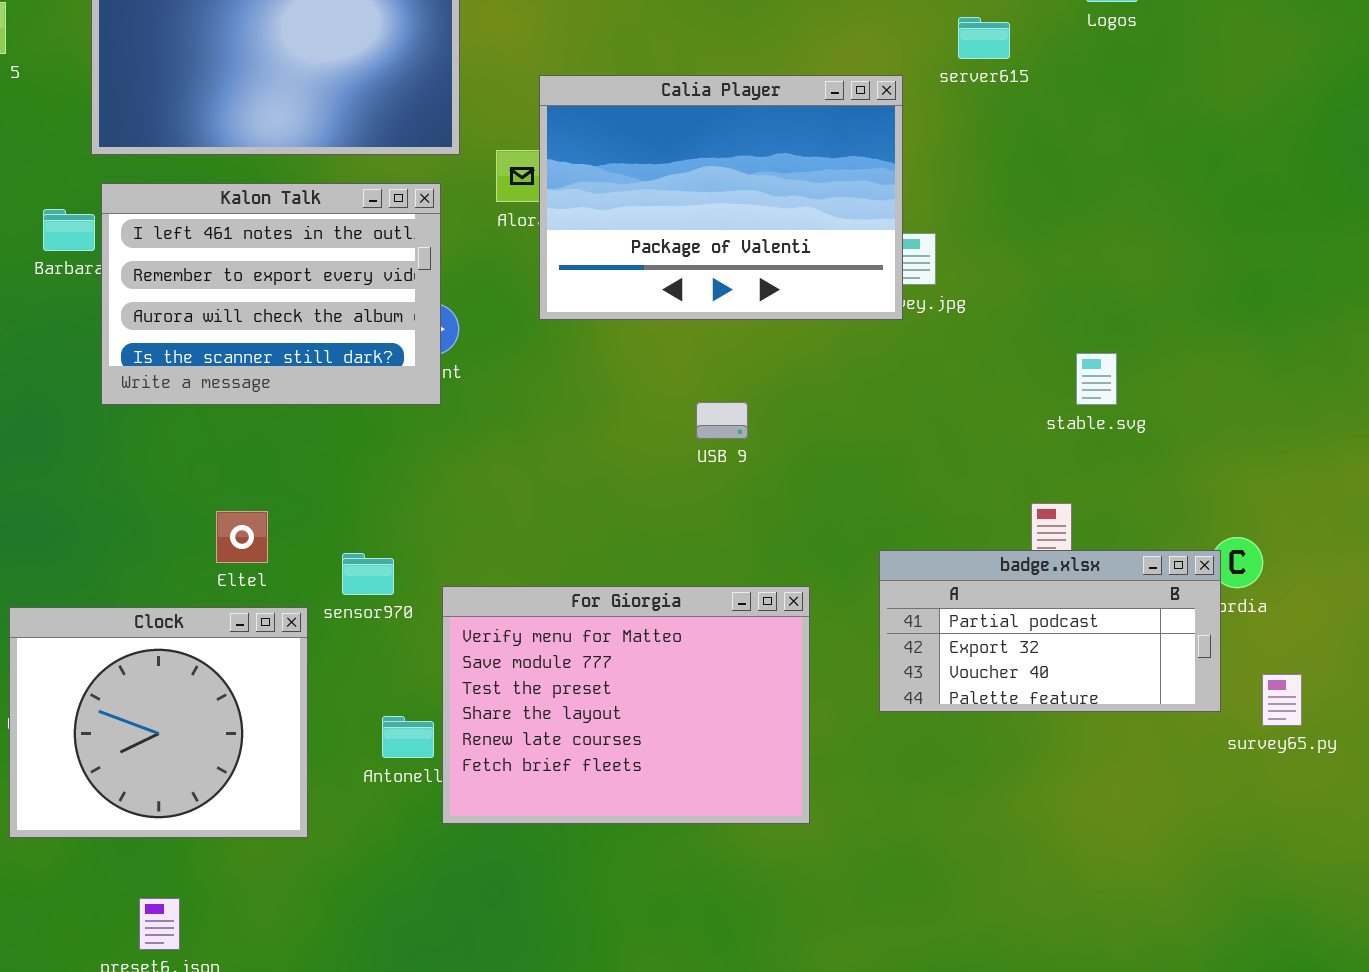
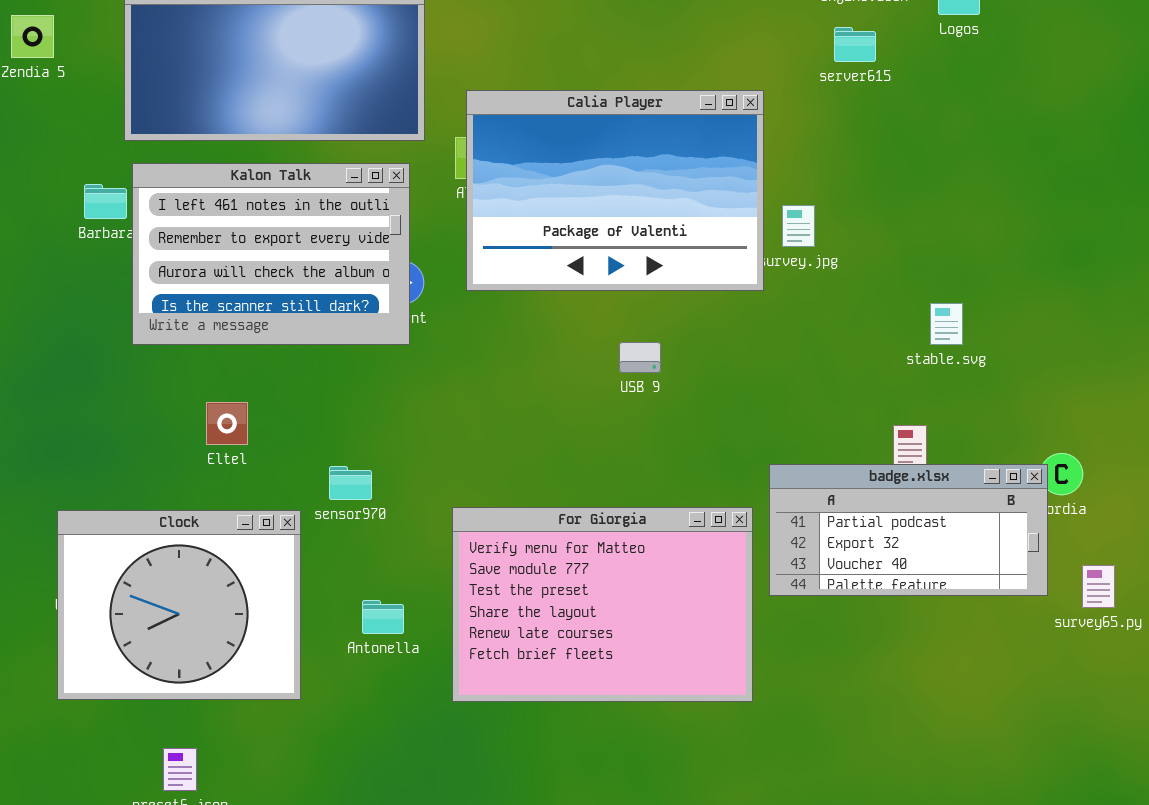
Calia Player: [539,75,903,320] -> [466,90,764,291], moved
Eltel: [216,511,268,563] -> [206,402,248,445], moved
For Giorgia: [442,586,810,824] -> [452,507,753,702], moved

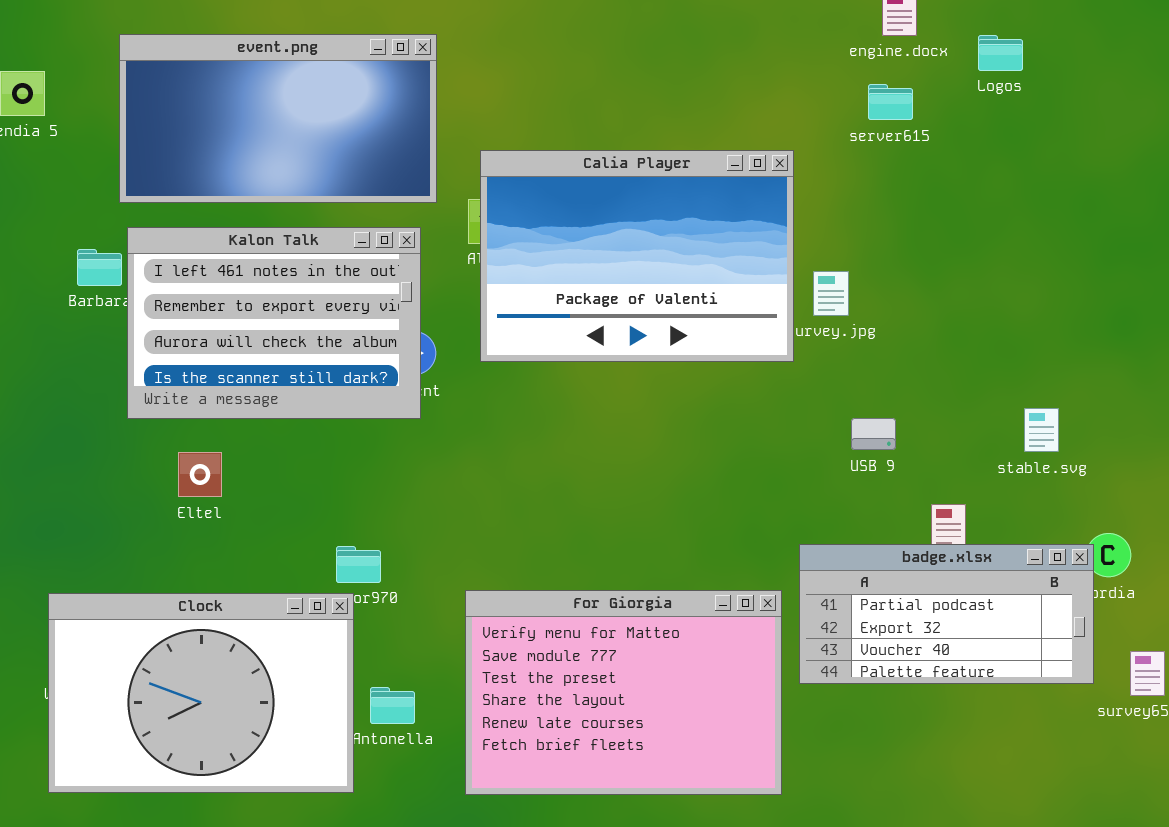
stable.svg: [930,303,963,345] -> [1024,408,1059,452], moved
USB 9: [619,342,661,373] -> [851,418,896,450], moved
Eltel: [206,402,248,445] -> [178,452,222,497], moved
Clock: [57,510,301,700] -> [48,593,354,793], resized

